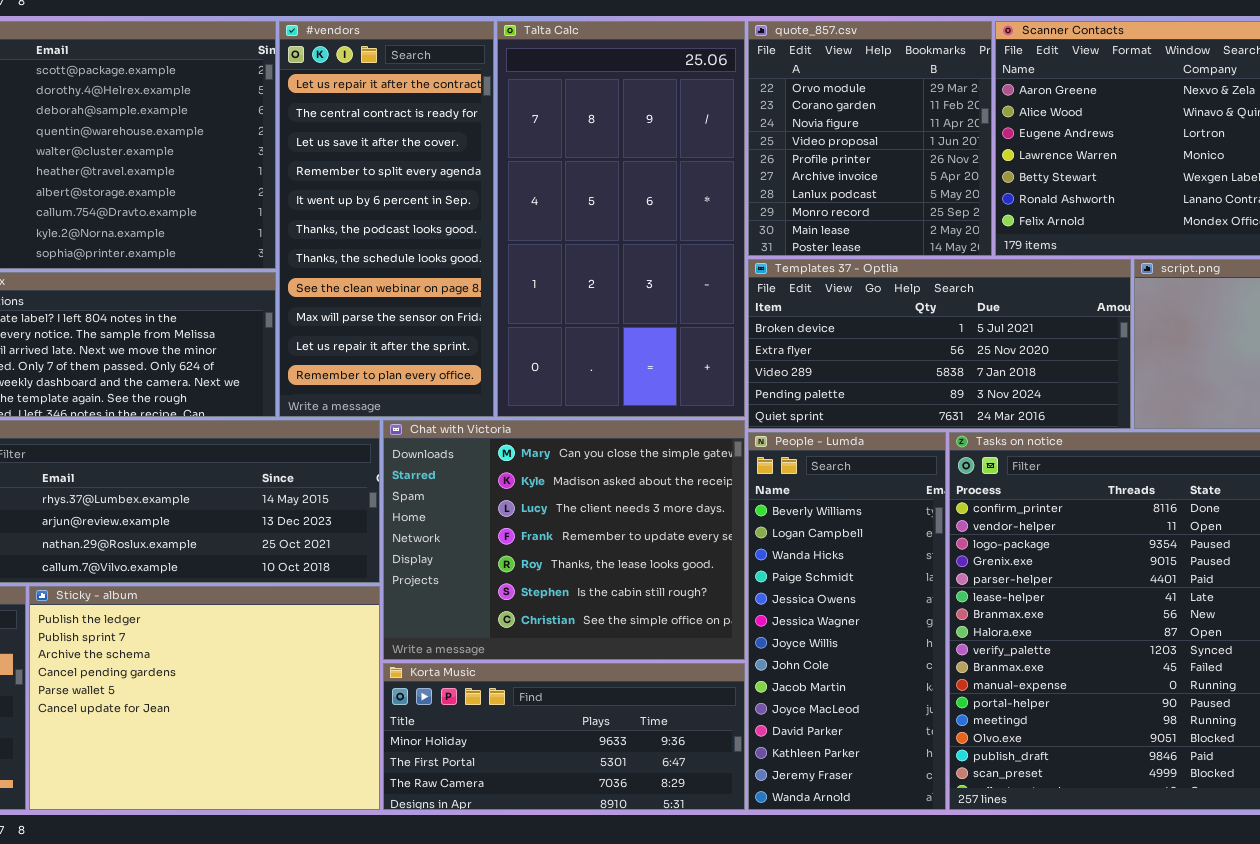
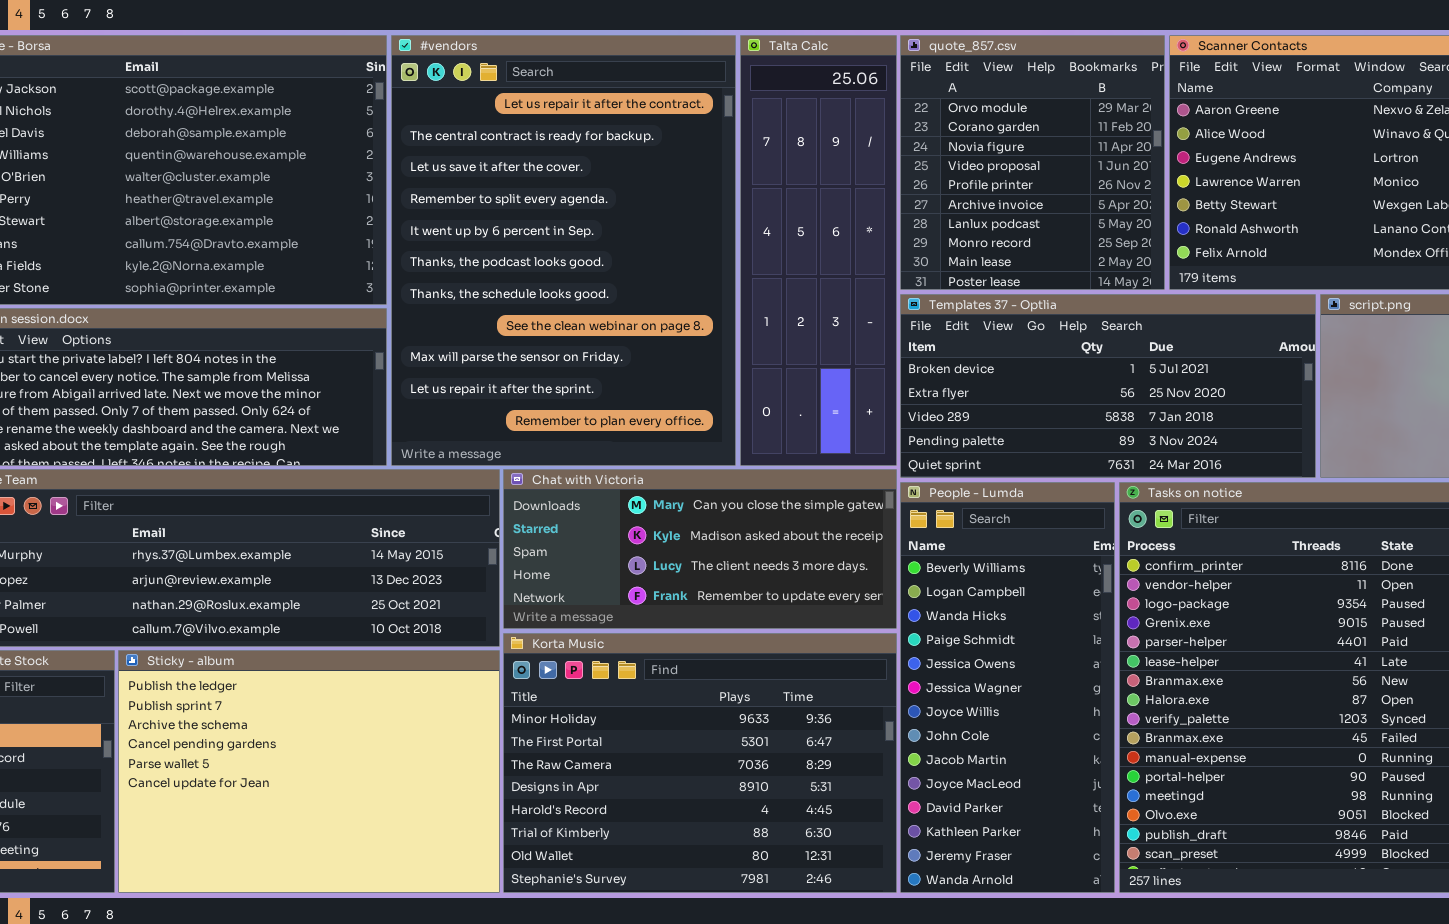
#vendors: [279,21,494,417] -> [391,35,736,466], resized
Talta Calc: [497,21,745,417] -> [740,35,897,466], resized
Chat with Victoria: [383,420,745,660] -> [503,469,897,629], resized
Korta Music: [383,663,745,810] -> [503,633,897,893], resized

